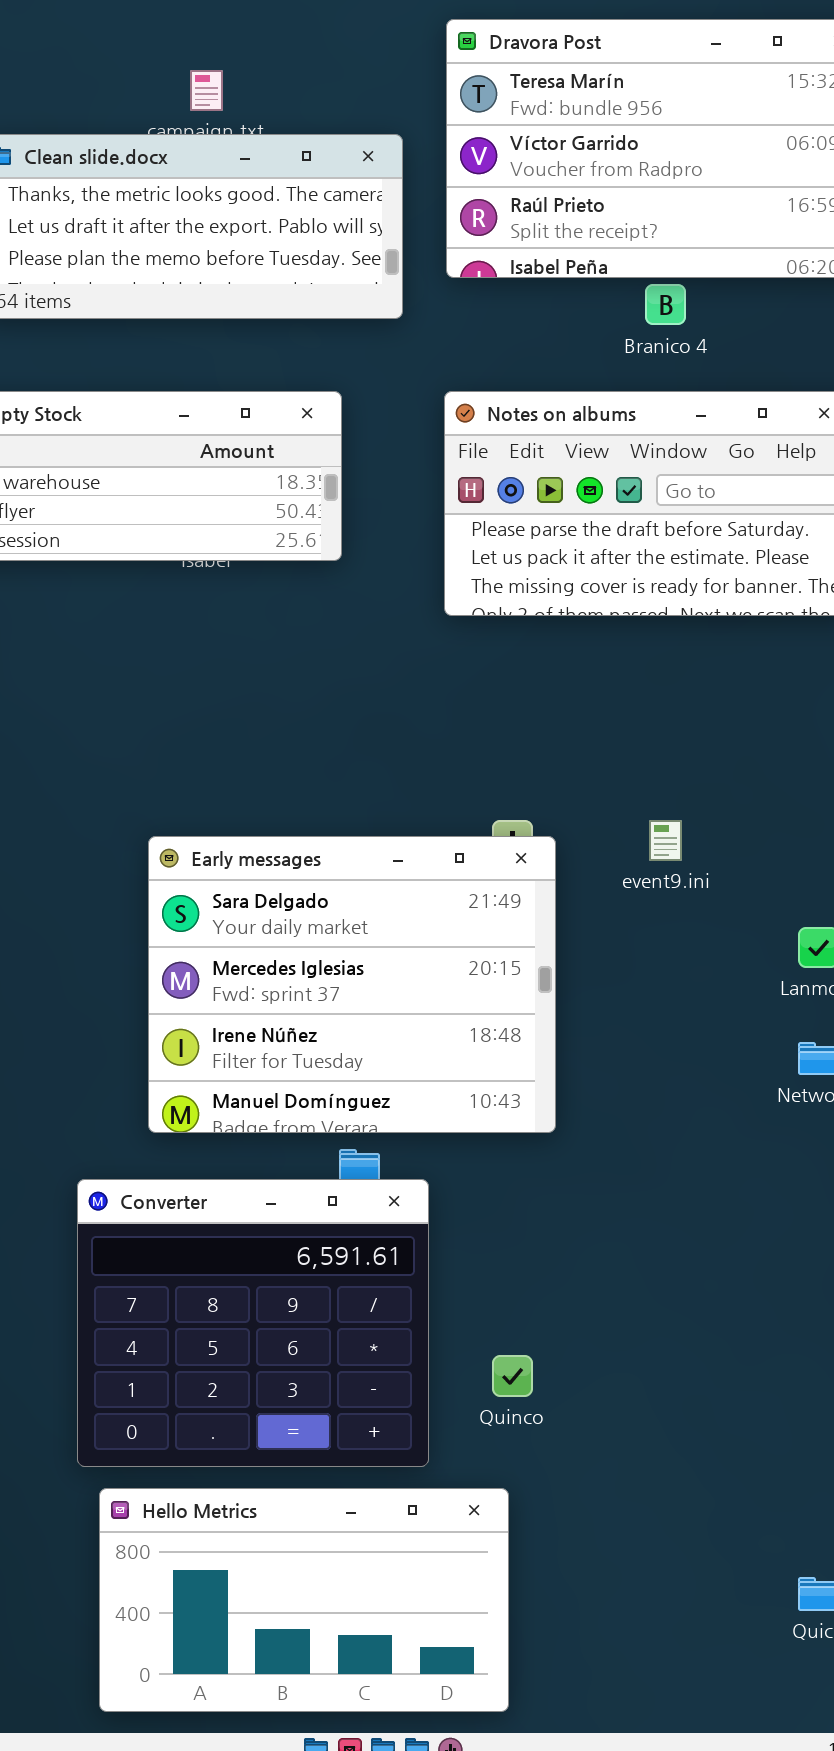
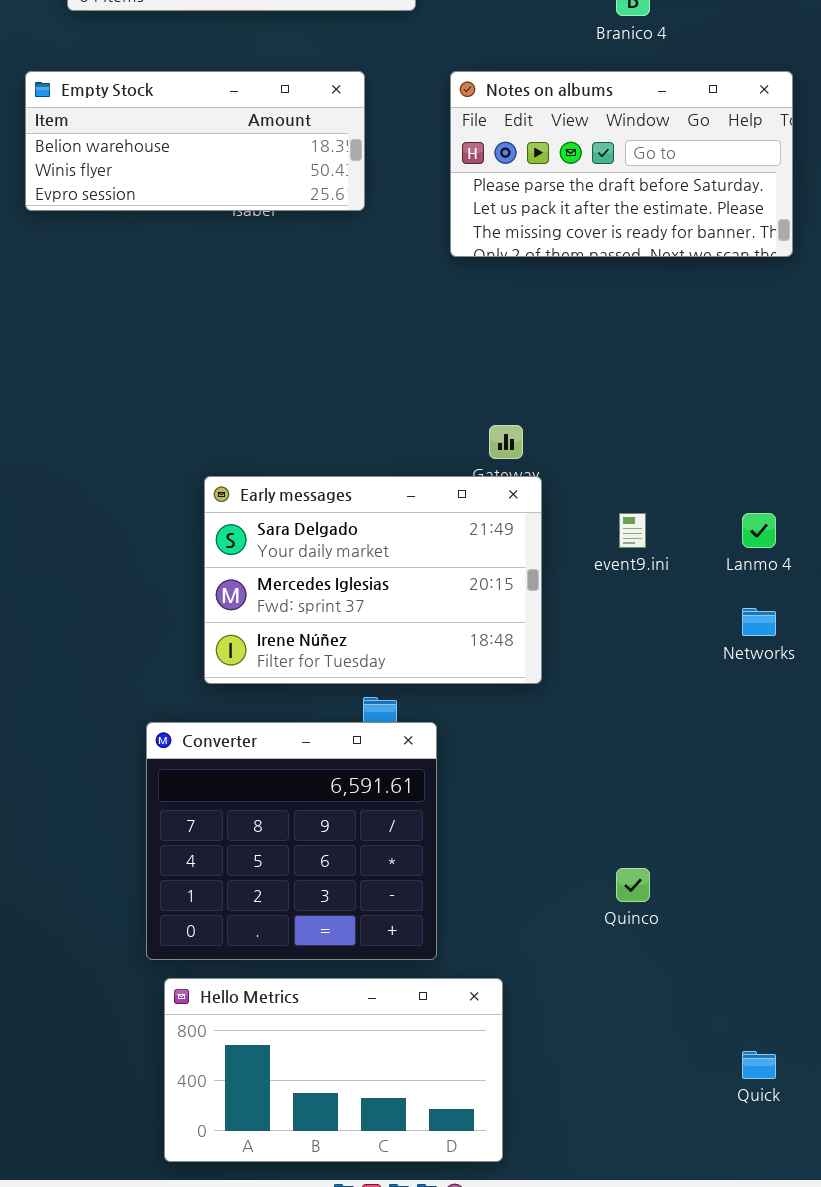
event9.ini: [649,820,682,861] -> [619,513,646,548], moved
Early messages: [148,836,556,1133] -> [204,476,542,684], resized
Quinco: [492,1355,533,1397] -> [616,868,650,902], moved

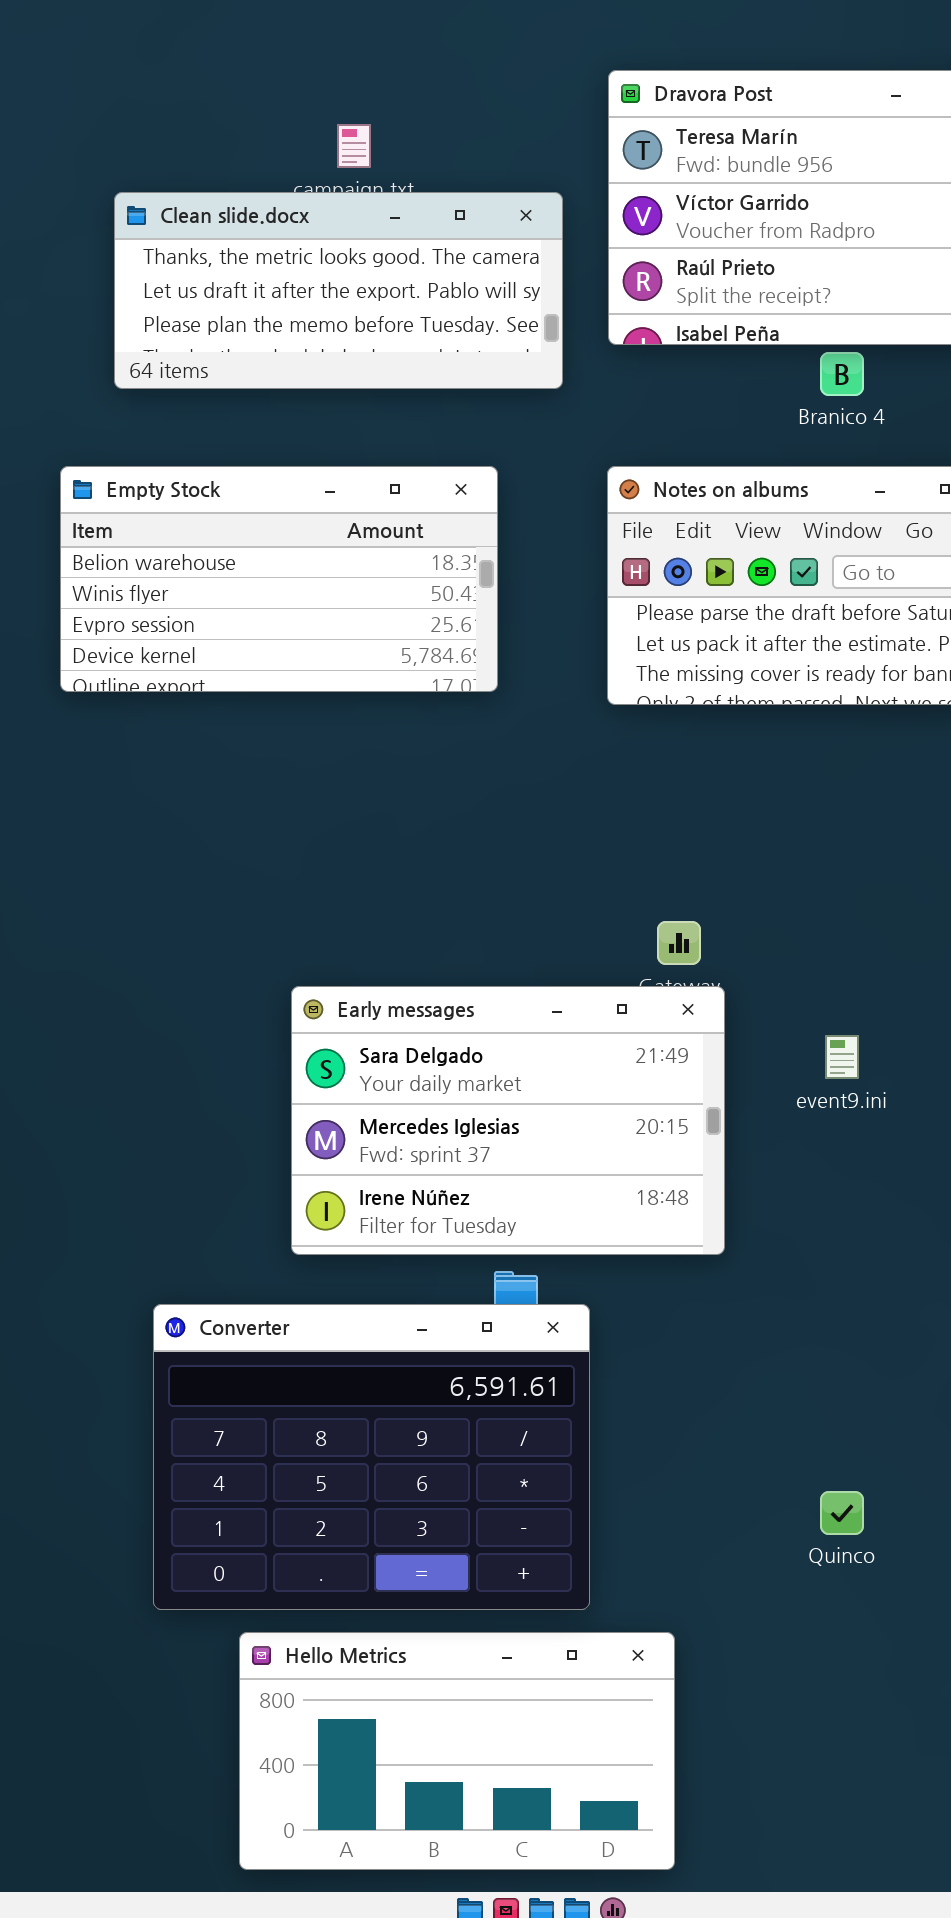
Empty Stock: [25,71,365,211] -> [60,466,498,692], resized
Converter: [146,722,437,960] -> [153,1304,590,1610], resized

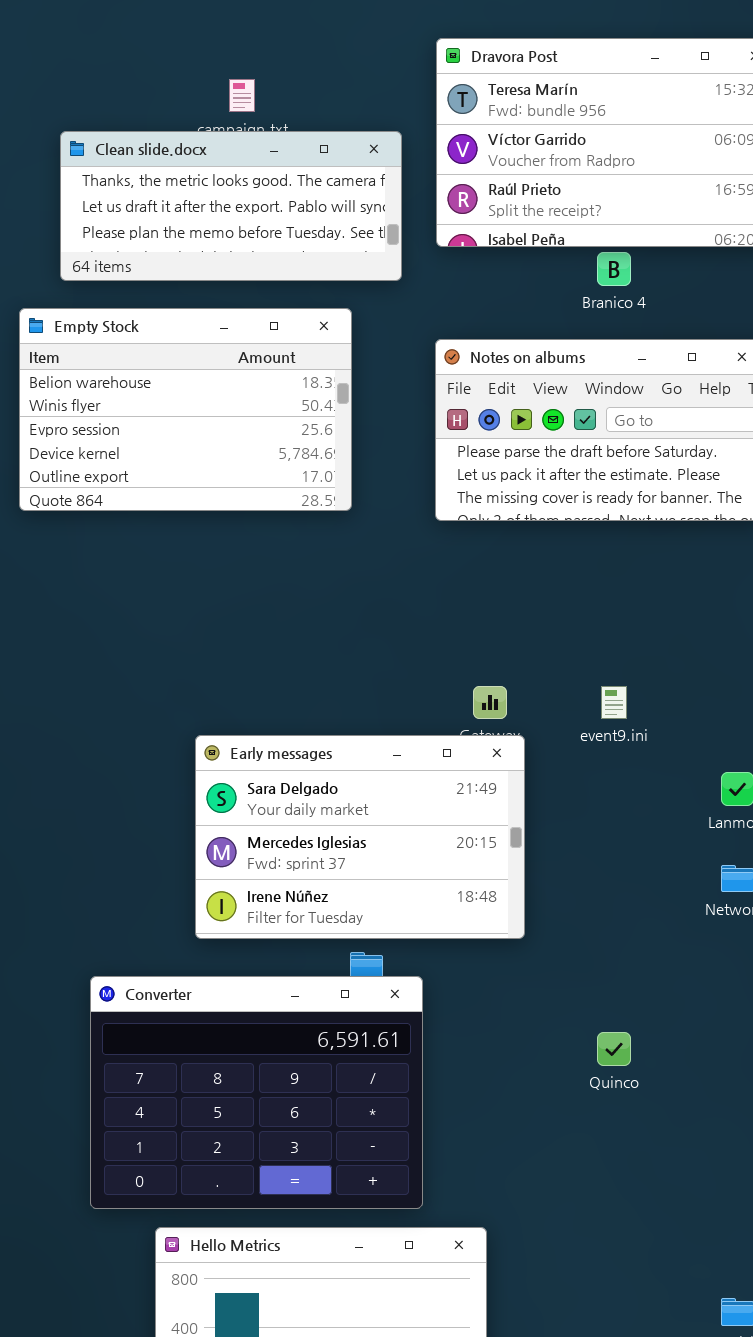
Empty Stock: [60,466,498,692] -> [19,308,352,511], resized
event9.ini: [825,1035,859,1079] -> [601,686,627,719], moved
Quinco: [820,1491,864,1535] -> [597,1032,631,1066], moved

